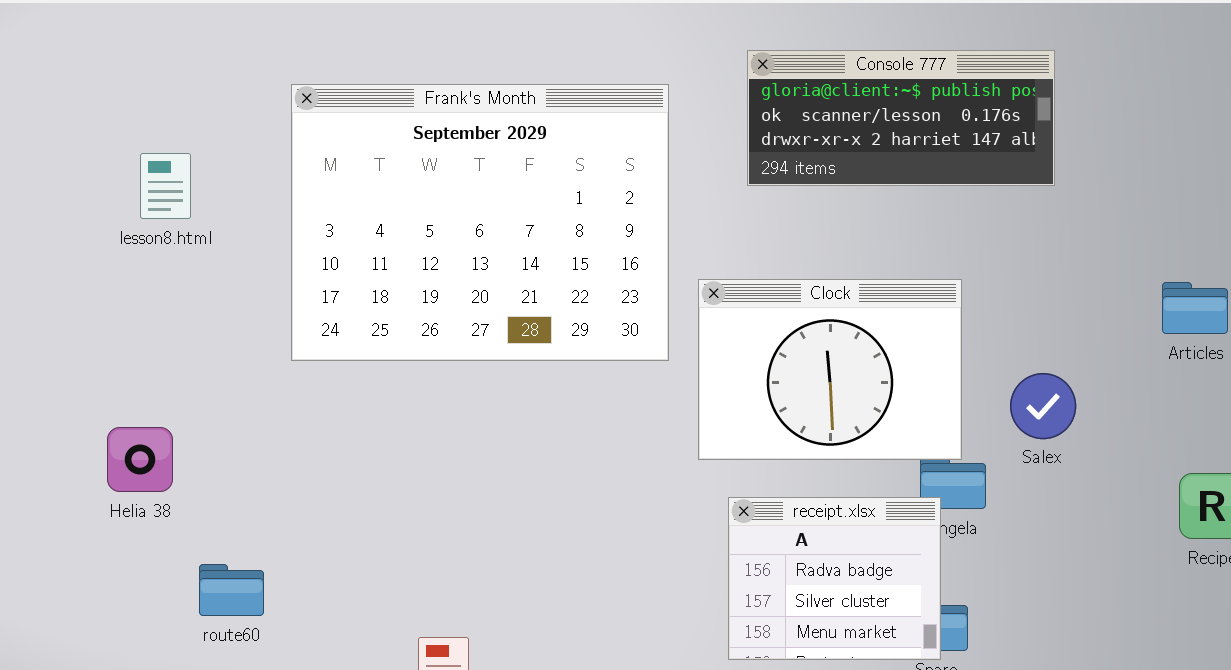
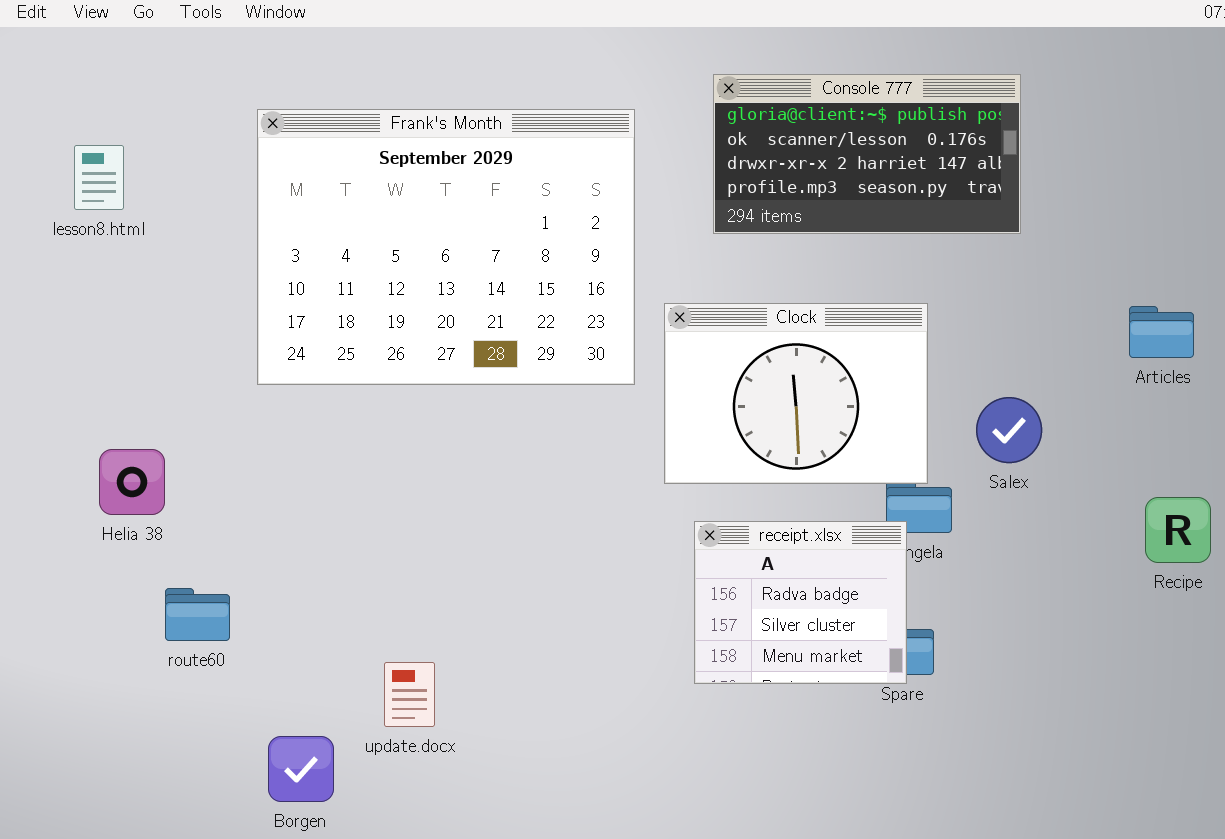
Console 777: [747,50,1055,186] -> [713,74,1021,234], resized
lesson8.html: [140,153,191,219] -> [74,145,124,210], moved
Helia 38: [107,427,173,492] -> [99,449,165,515], moved

